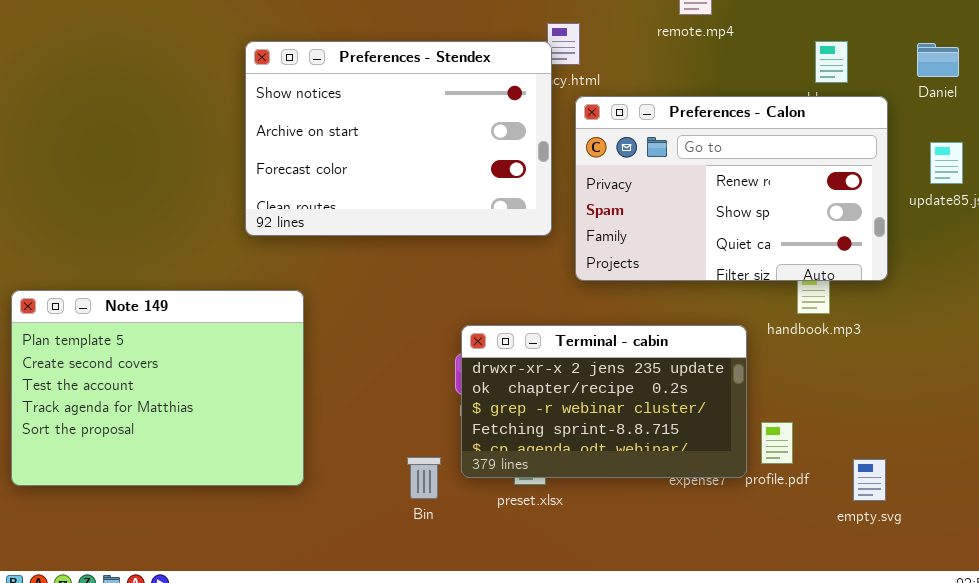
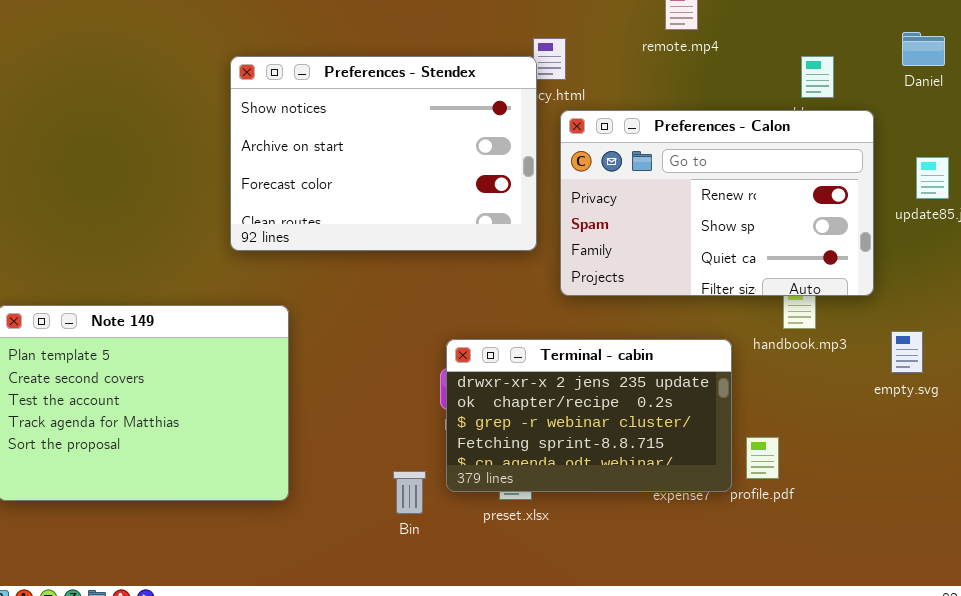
Daniel: [917,43,959,77] -> [902,32,945,66], moved
empty.svg: [853,459,886,501] -> [891,331,923,373], moved

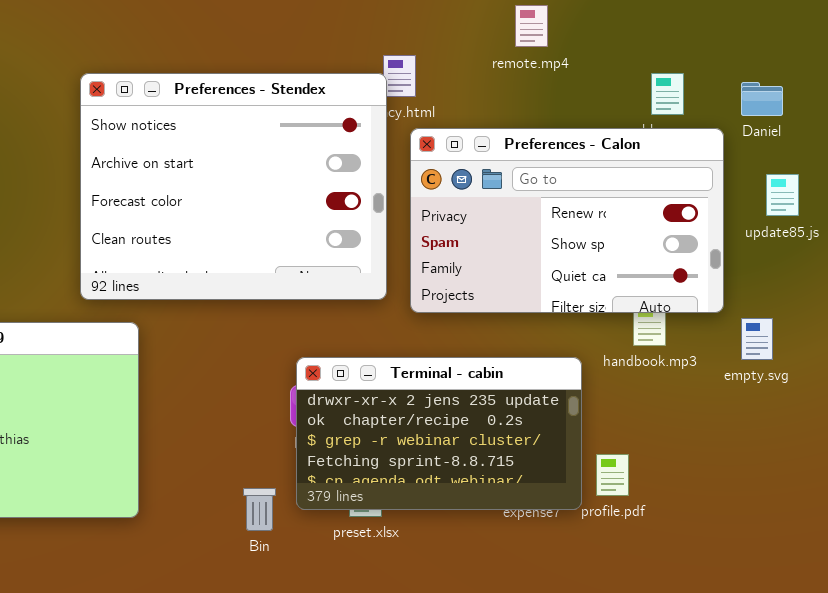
Daniel: [902,32,945,66] -> [741,82,783,116], moved
Preferences - Stendex: [230,56,537,251] -> [80,73,387,300], resized
empty.svg: [891,331,923,373] -> [741,318,773,360], moved

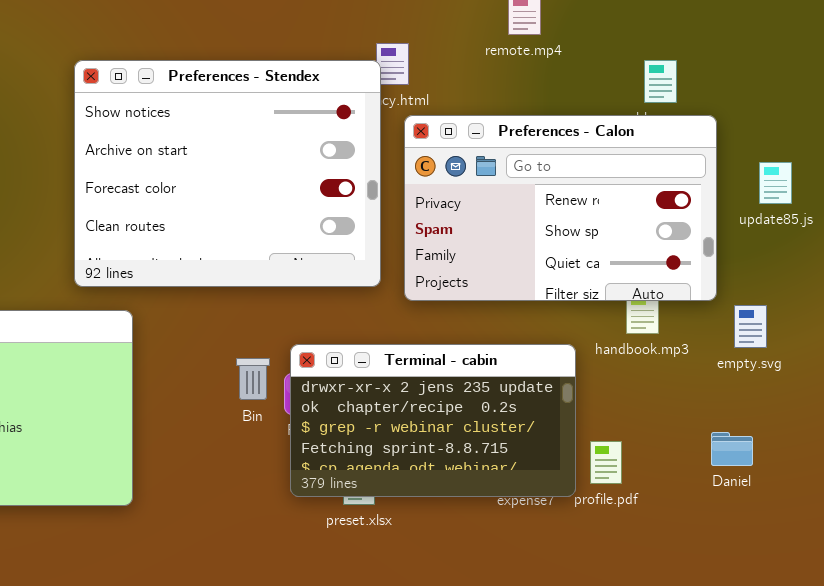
Daniel: [741,82,783,116] -> [711,432,753,466], moved
Bin: [243,488,276,531] -> [236,358,270,400], moved

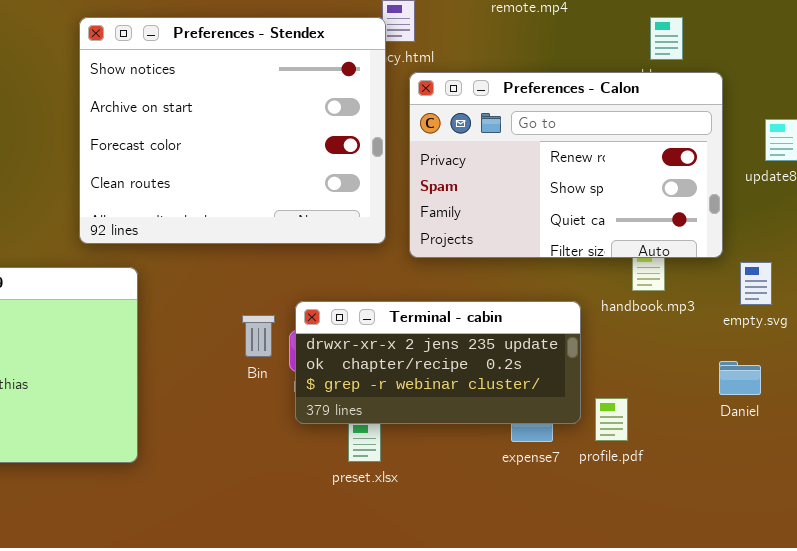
Terminal - cabin: [290,344,576,497] -> [295,301,581,424], resized
Daniel: [711,432,753,466] -> [719,361,761,395], moved

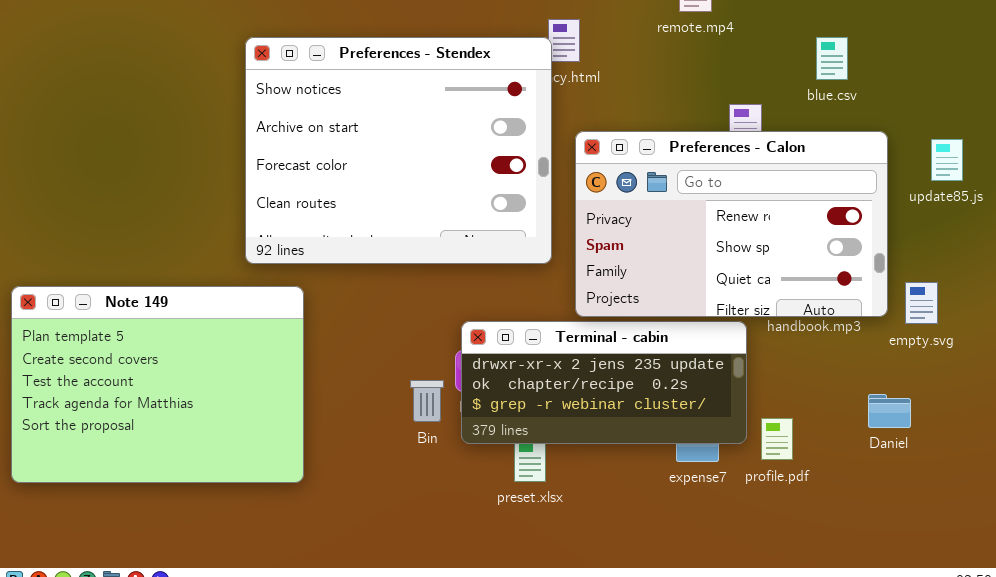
Preferences - Calon: [409,72,723,258] -> [575,131,888,317], moved
Bin: [242,315,275,357] -> [410,380,444,422], moved
Daniel: [719,361,761,395] -> [868,394,911,428], moved

